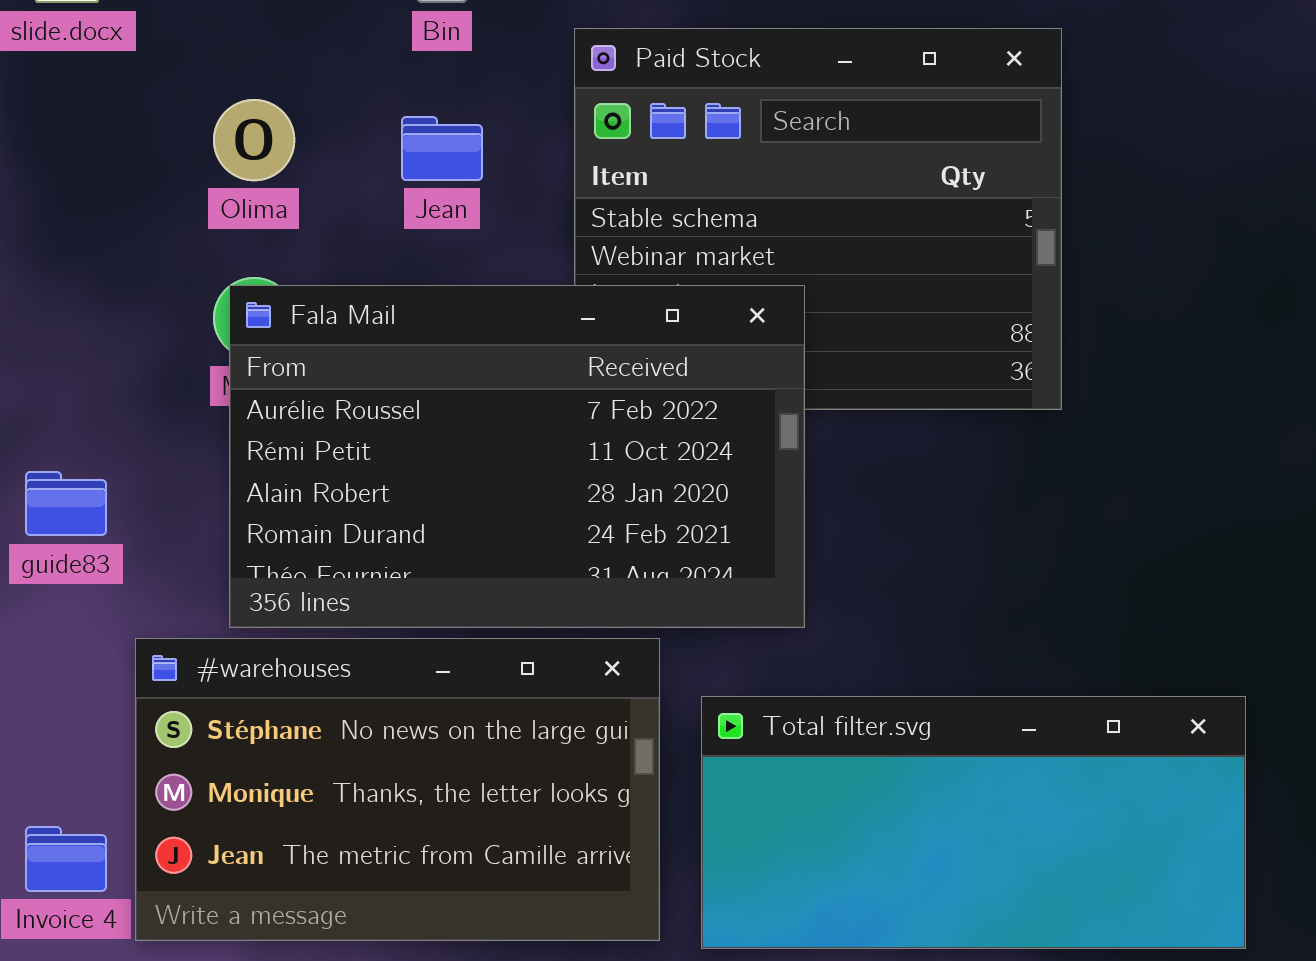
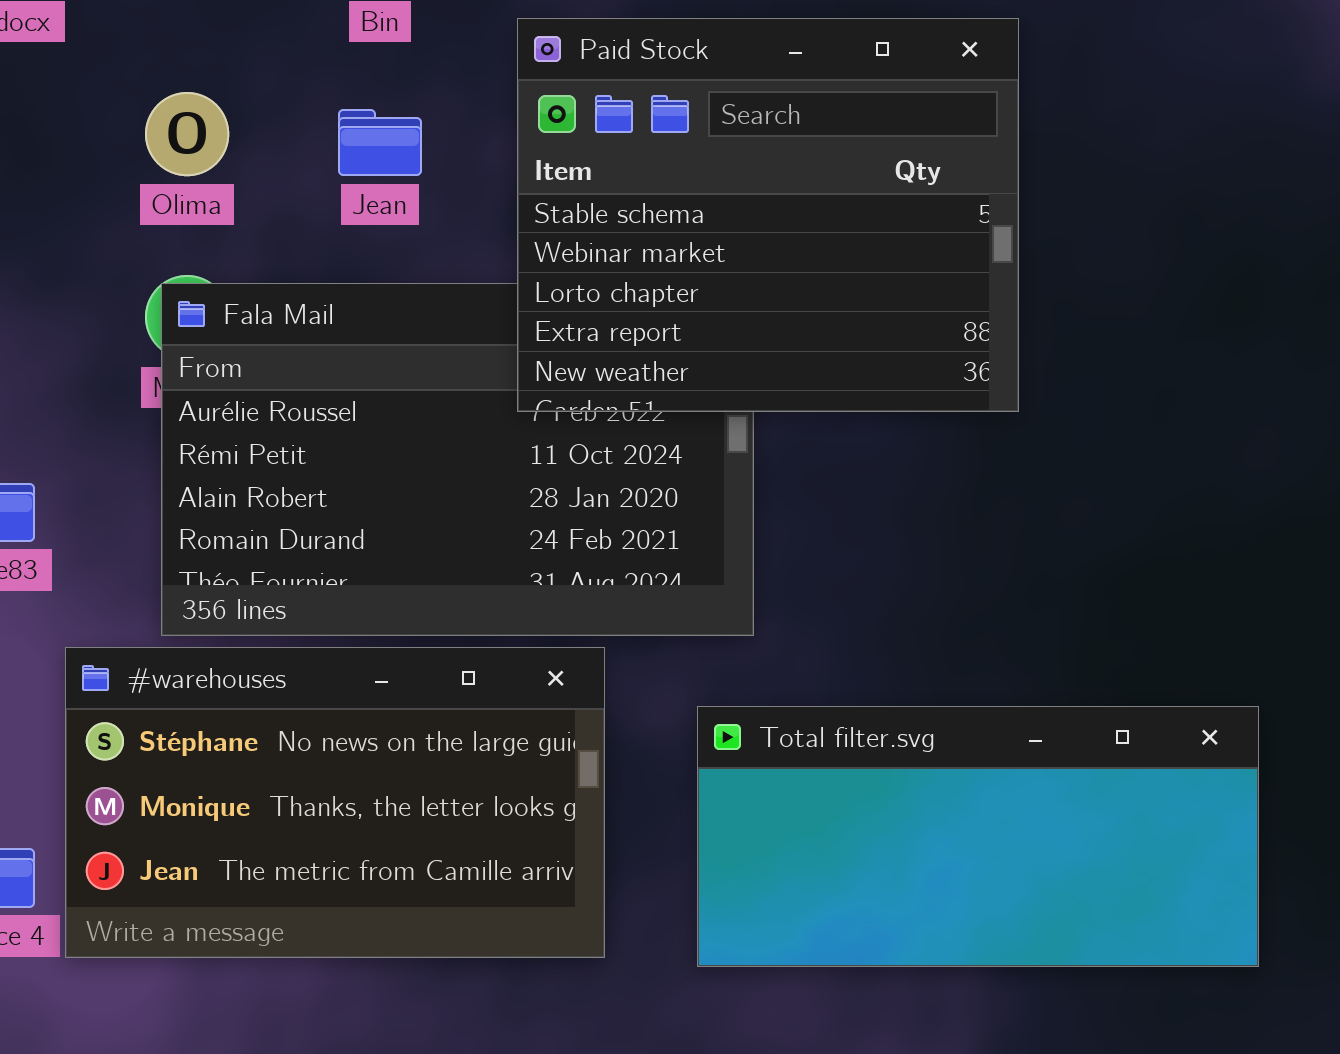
Paid Stock: [574,28,1062,410] -> [517,18,1019,412], raised
Total filter.svg: [701,696,1246,949] -> [697,706,1259,967], moved

